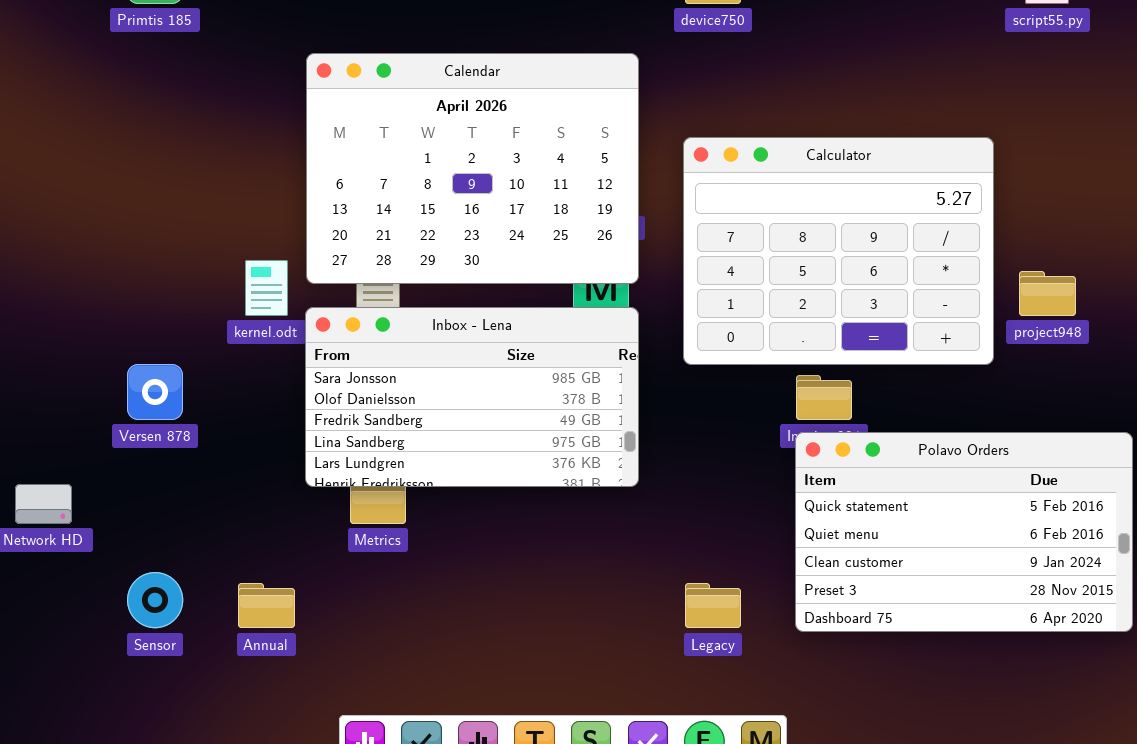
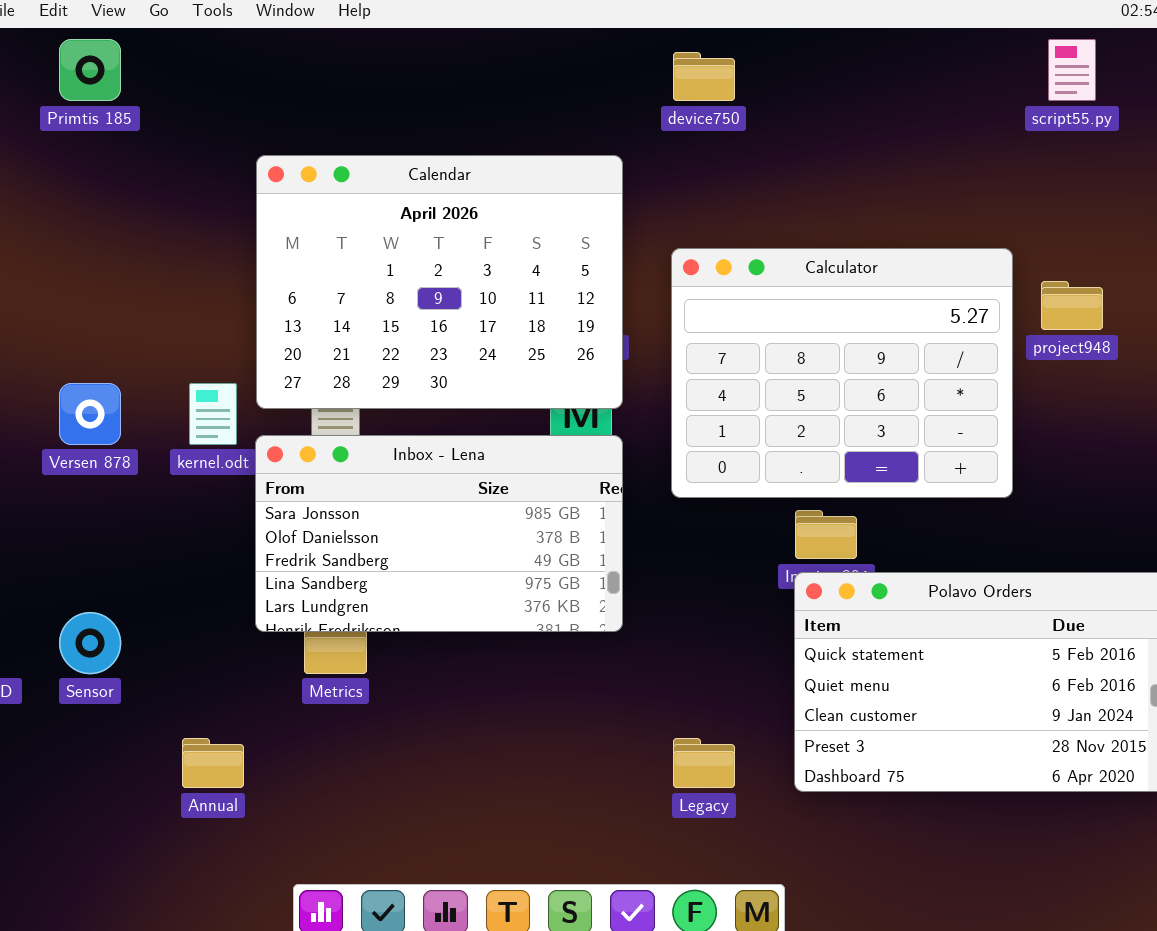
project948: [1019,271,1076,316] -> [1041,281,1103,330], moved
Versen 878: [127,364,183,420] -> [59,383,121,445], moved
Sensor: [127,572,183,628] -> [59,612,121,674], moved

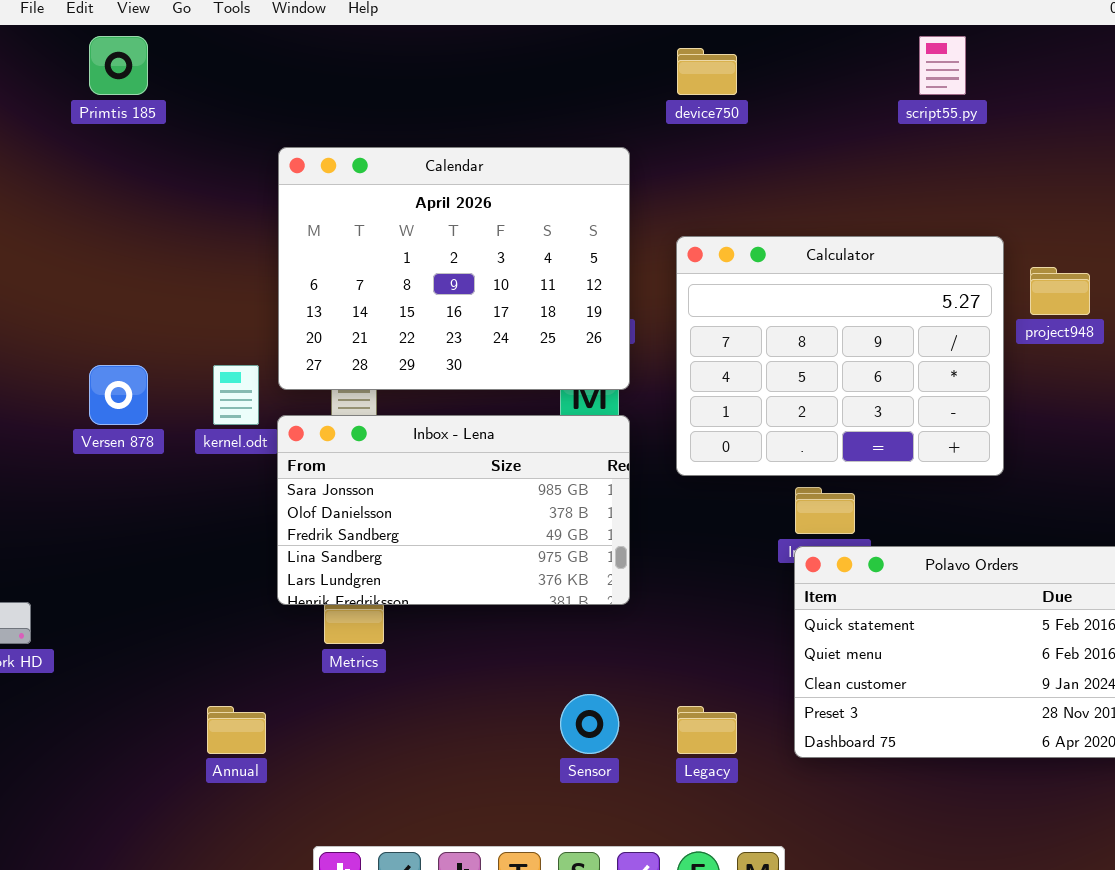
script55.py: [1048,39,1096,101] -> [919,36,966,95], moved
Sensor: [59,612,121,674] -> [560,694,619,754], moved

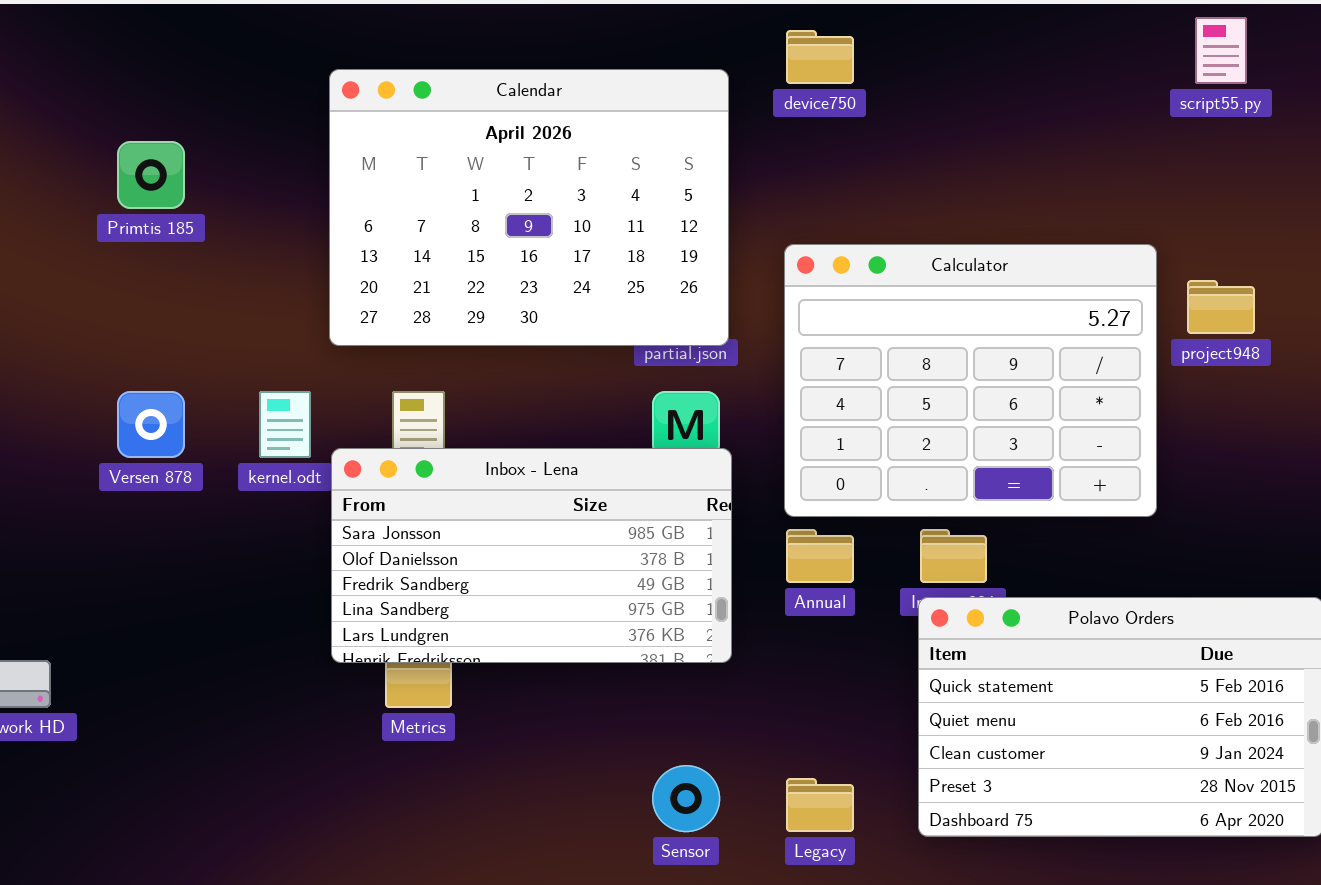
Primtis 185: [89,36,148,95] -> [117,141,185,209], moved
script55.py: [919,36,966,95] -> [1195,17,1247,84], moved
Calendar: [278,147,630,390] -> [329,69,729,346], moved
Annual: [207,706,266,754] -> [786,529,854,583], moved

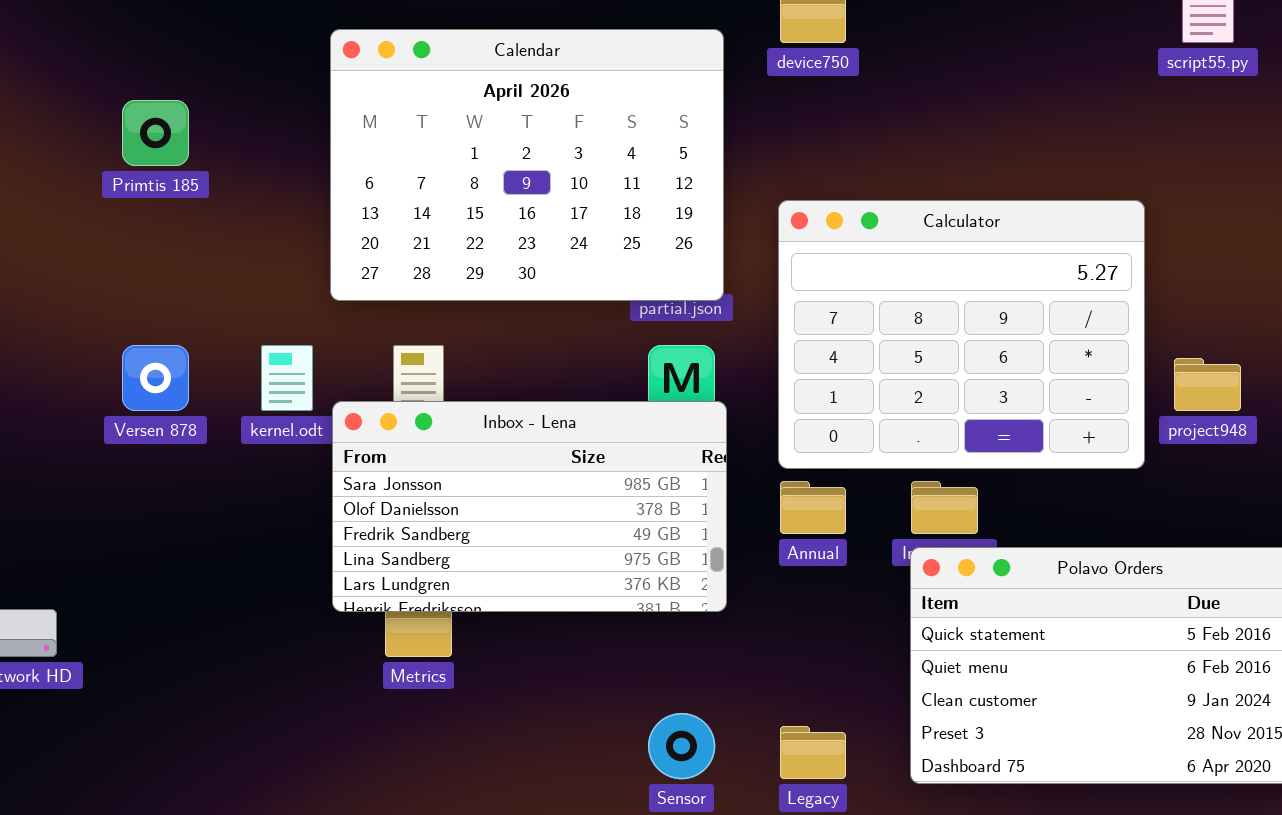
project948: [1187,280,1255,334] -> [1174,358,1241,411], moved

